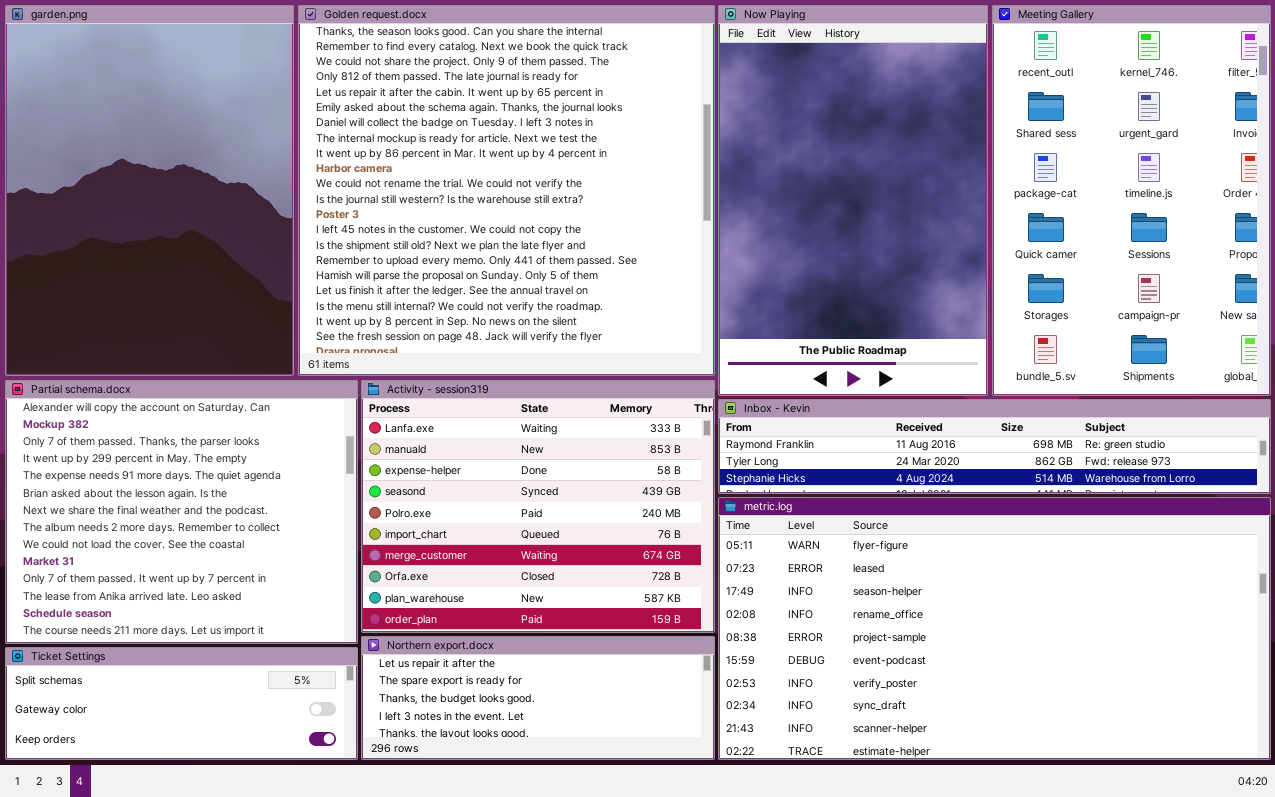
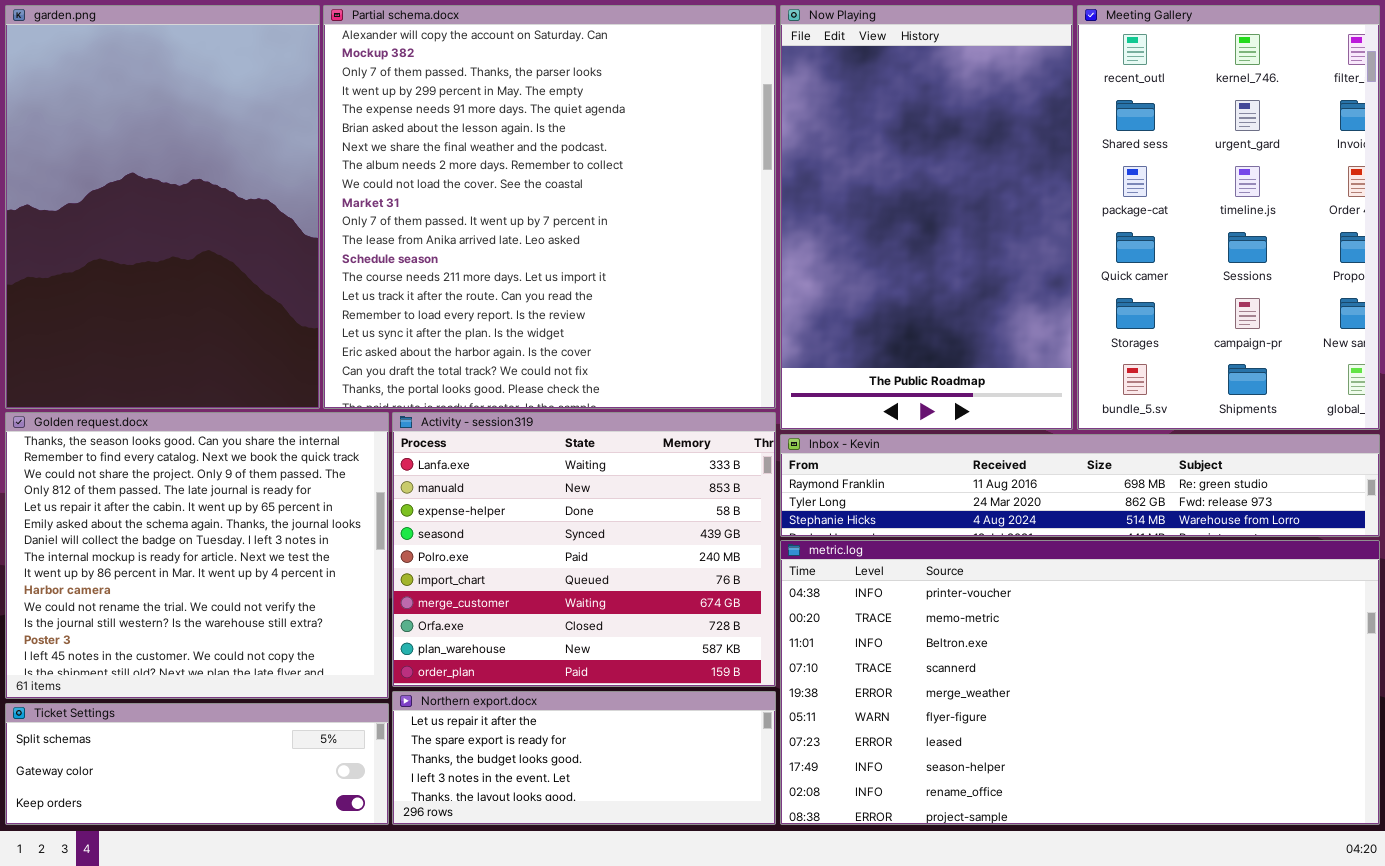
Golden request.docx: [298,5,715,376] -> [5,412,389,699], moved, resized
Partial schema.docx: [5,380,358,644] -> [323,5,776,409], moved, resized
metric.log: [718,497,1271,760] -> [780,540,1380,825], scrolled up 5 rows

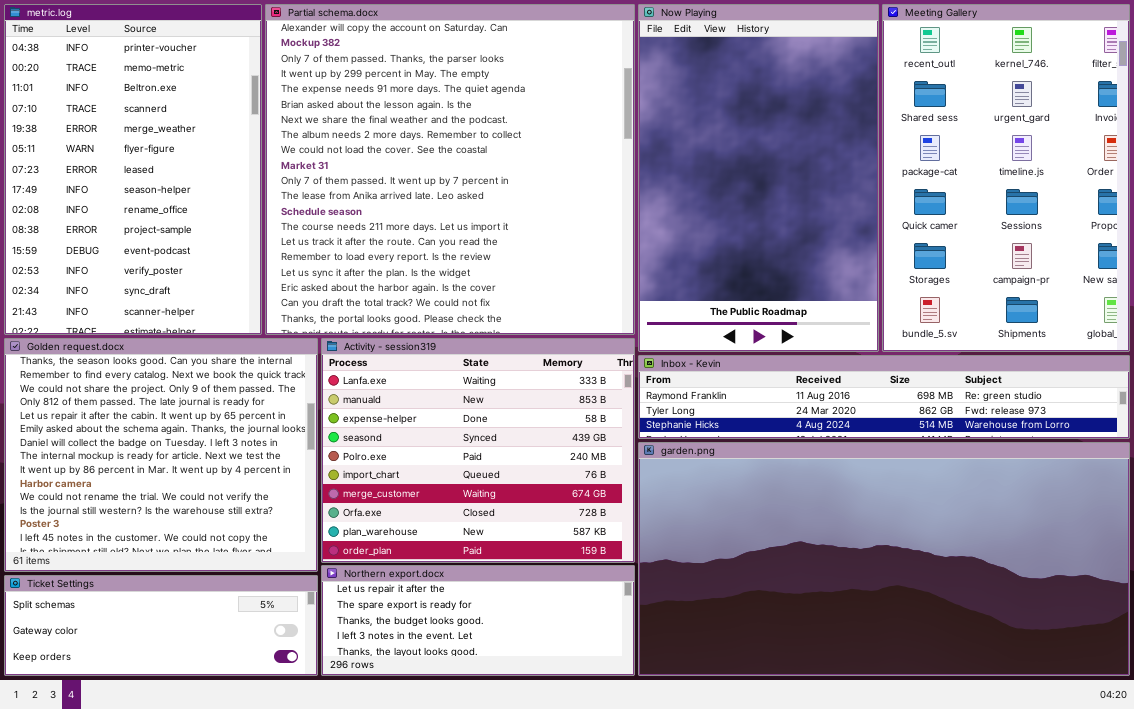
garden.png: [5,5,320,409] -> [638,442,1130,676], moved, resized
metric.log: [780,540,1380,825] -> [4,4,262,335], moved, resized

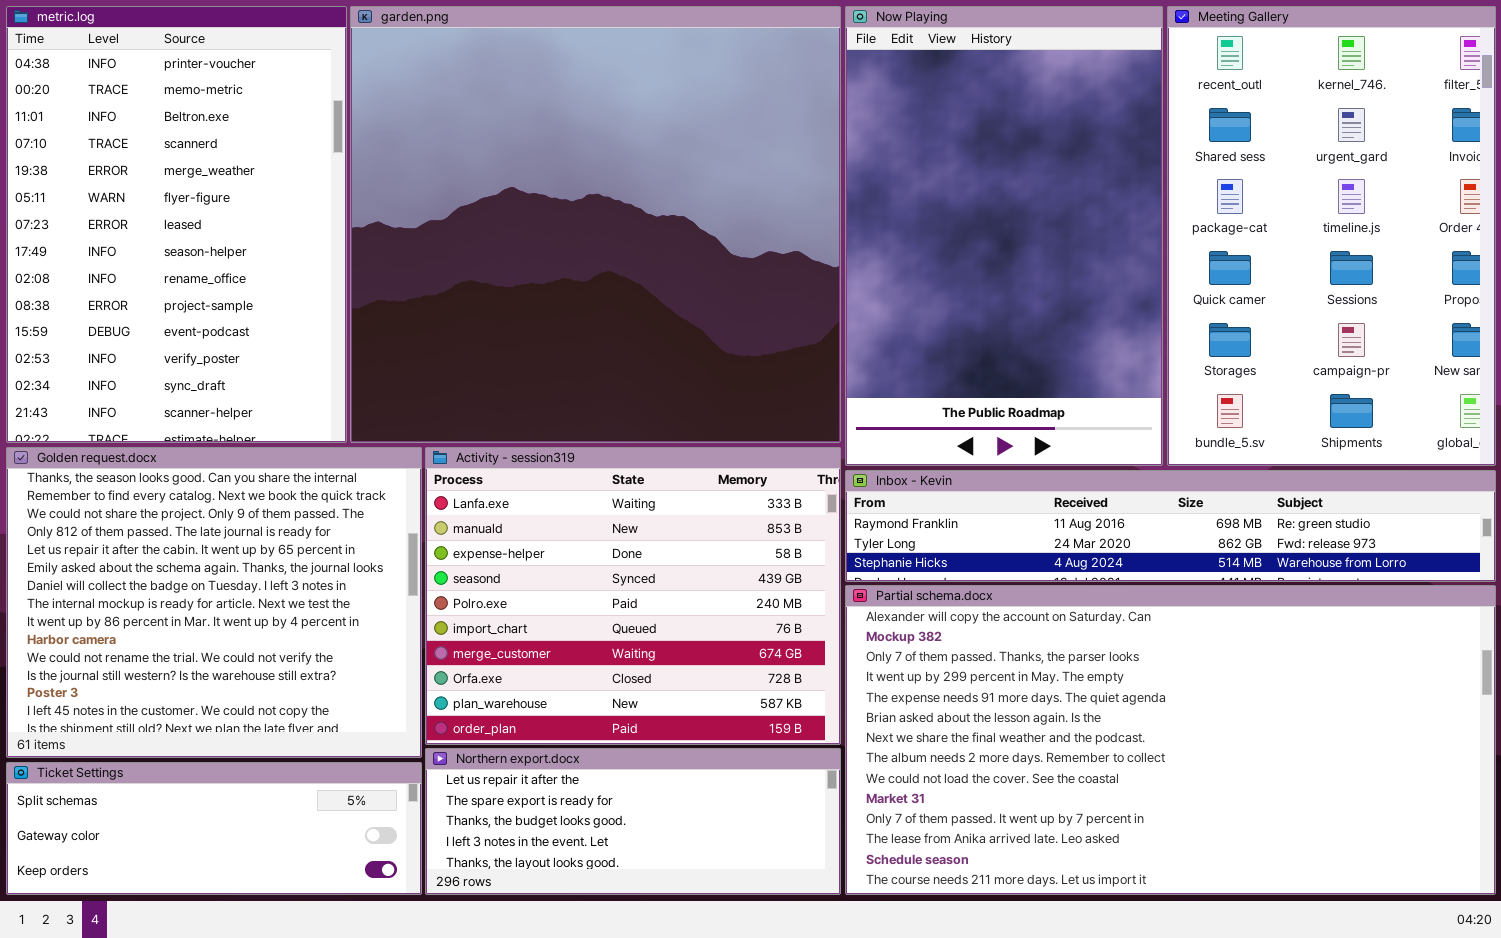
Partial schema.docx: [265,4,635,335] -> [845,585,1496,895], moved, resized
garden.png: [638,442,1130,676] -> [350,6,841,443], moved, resized

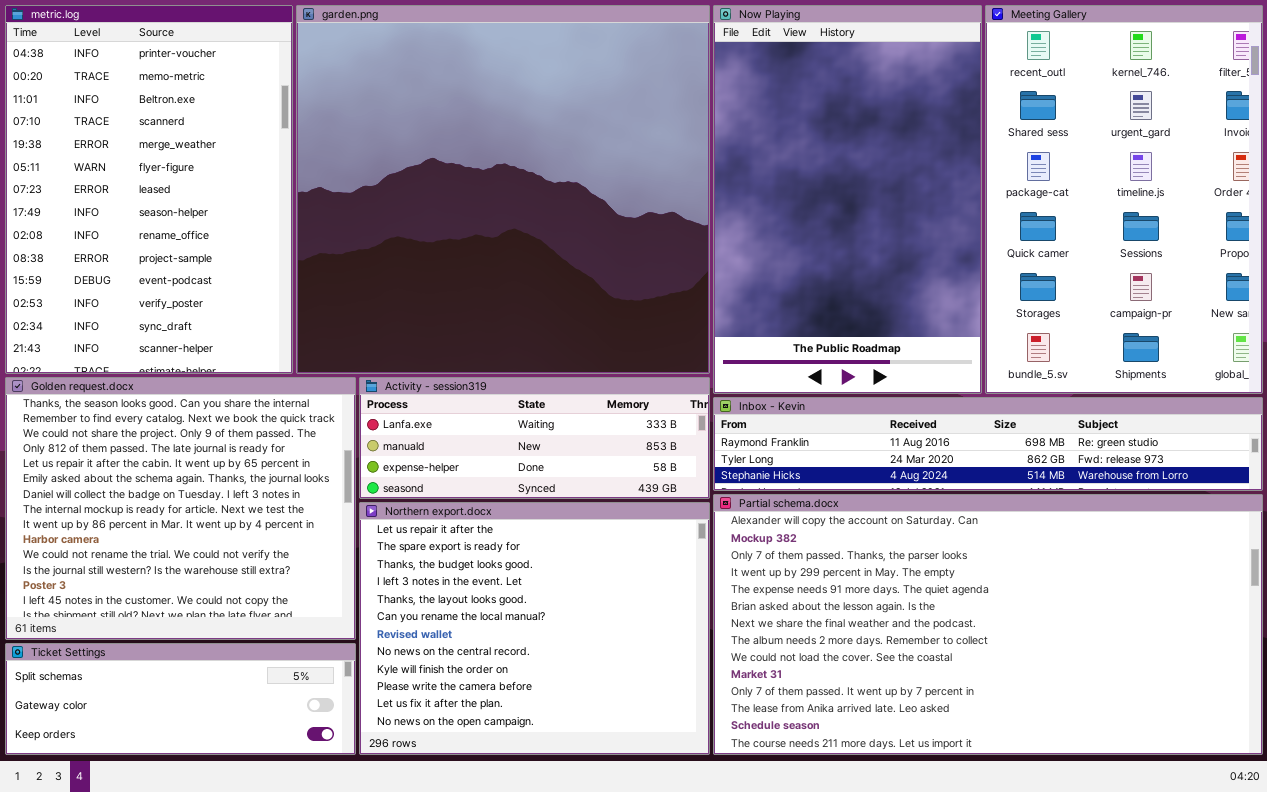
Activity - session319: [425,447,841,745] -> [359,377,710,499], resized
Northern export.docx: [425,748,841,895] -> [359,502,710,755], resized

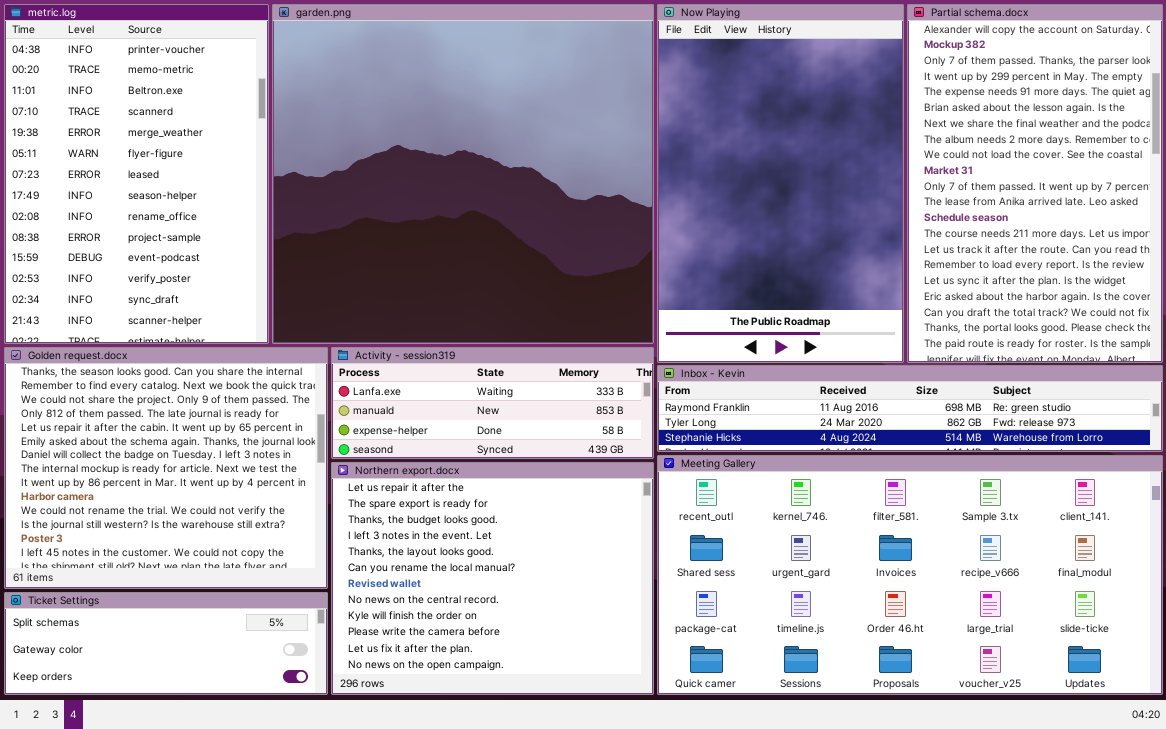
Meeting Gallery: [985,5,1263,394] -> [657,455,1163,695], moved, resized
Partial schema.docx: [713,494,1263,755] -> [907,4,1163,363], moved, resized

